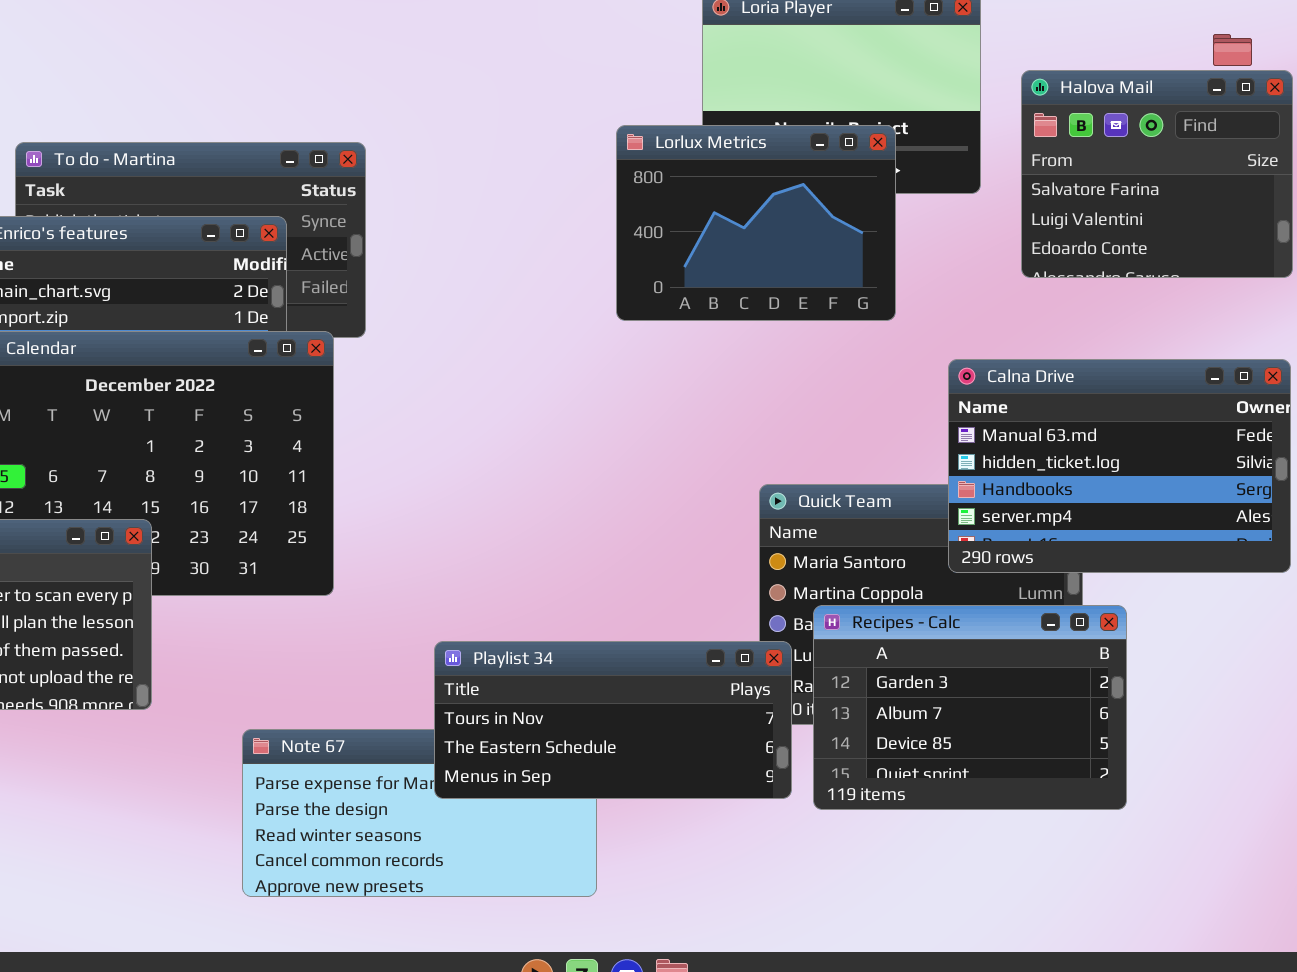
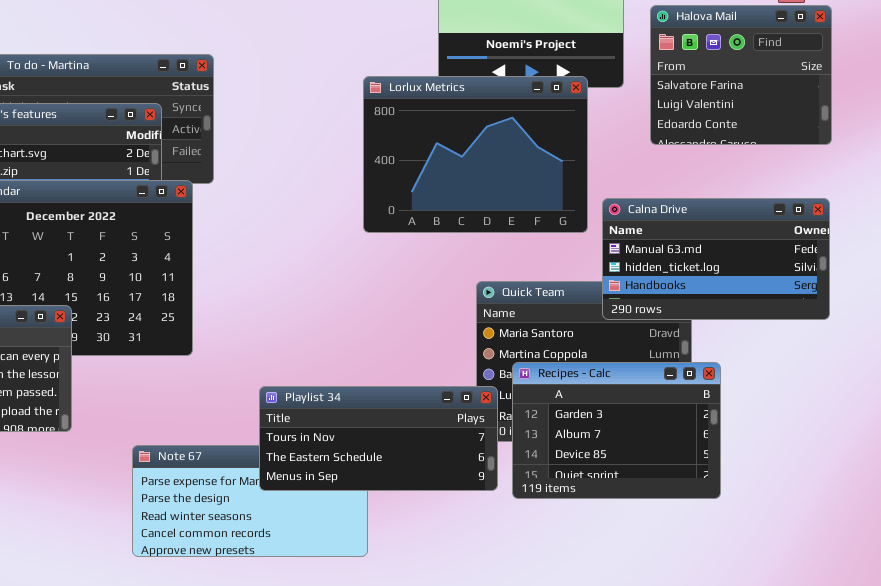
Lorlux Metrics: [616,125,896,321] -> [363,76,588,233], moved, resized
Calna Drive: [948,359,1291,573] -> [602,198,830,320], resized

